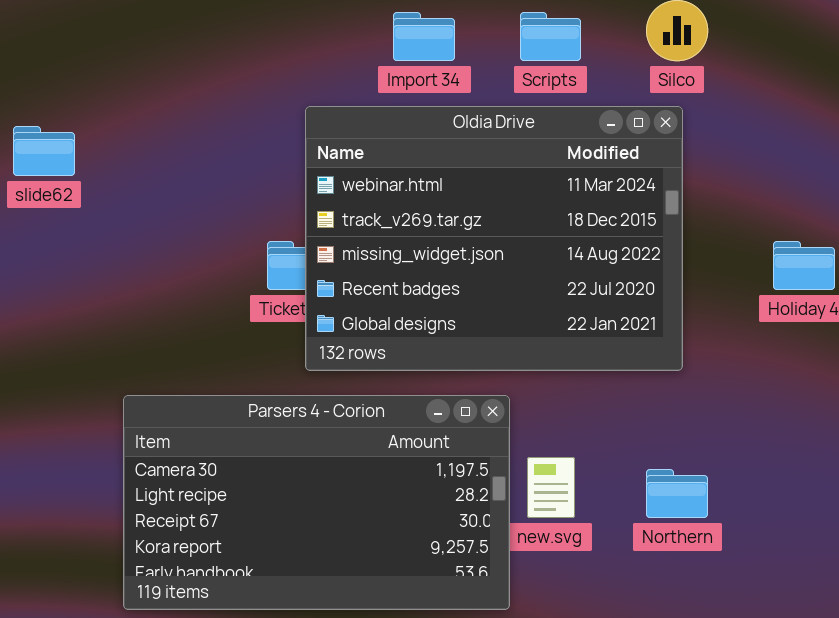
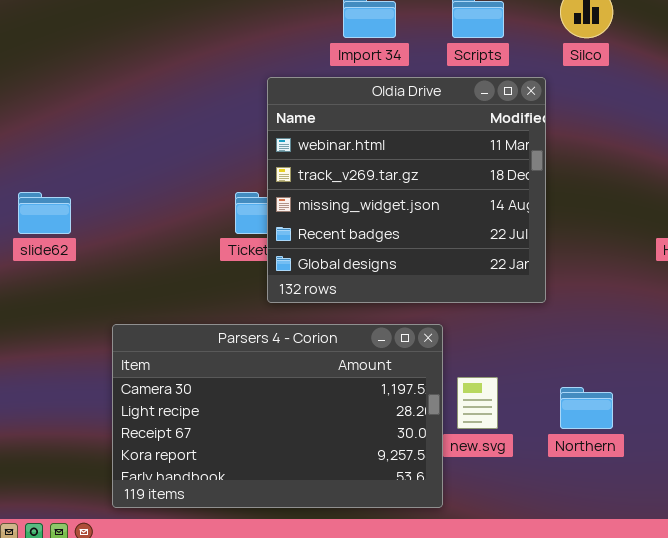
Oldia Drive: [305,106,683,371] -> [267,77,546,303], resized
slide62: [13,126,75,176] -> [18,192,71,234], moved

